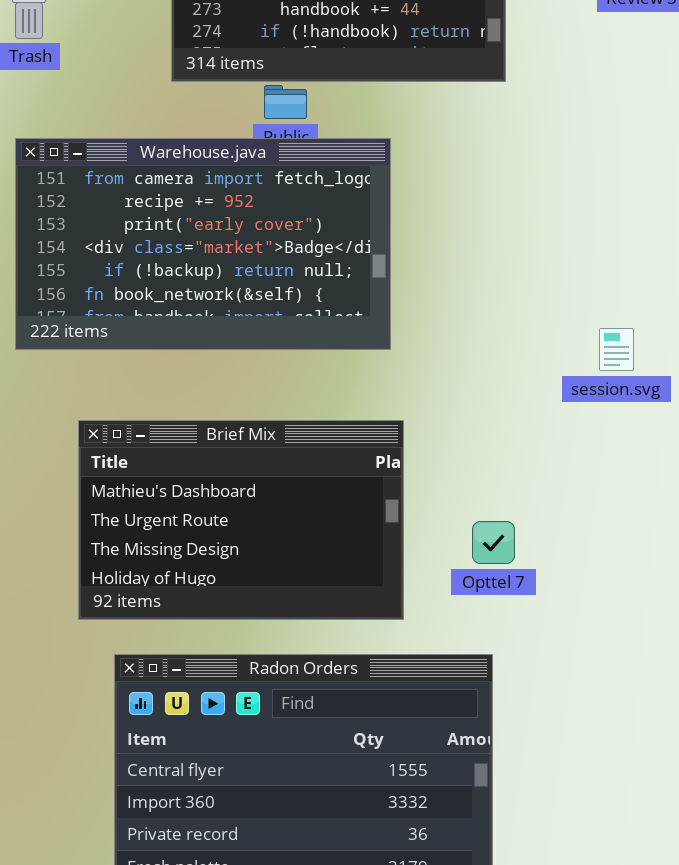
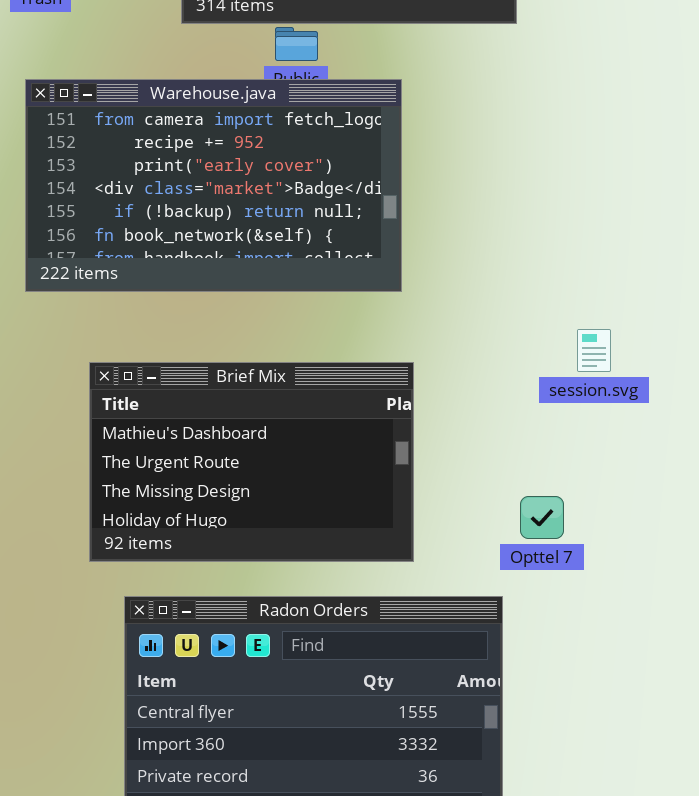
session.svg: [599,328,634,371] -> [577,329,611,372], moved
Opttel 7: [472,521,515,564] -> [520,496,564,539], moved

